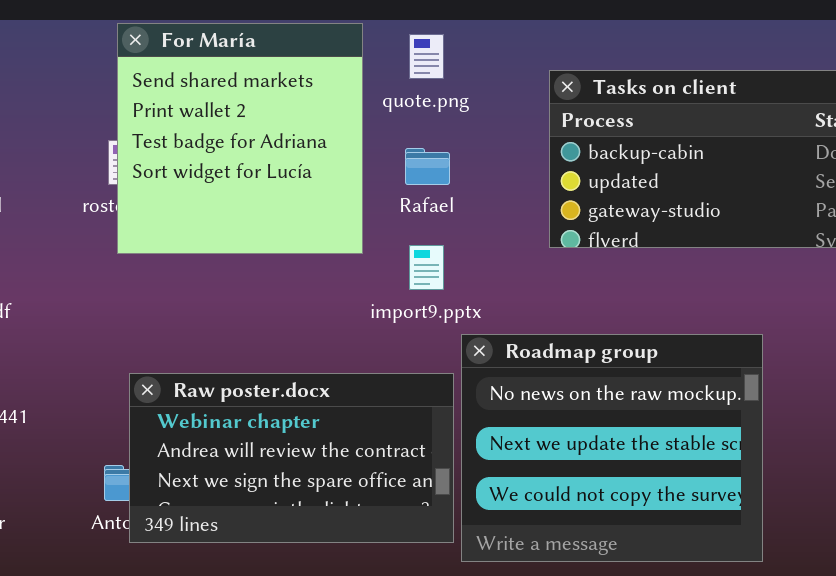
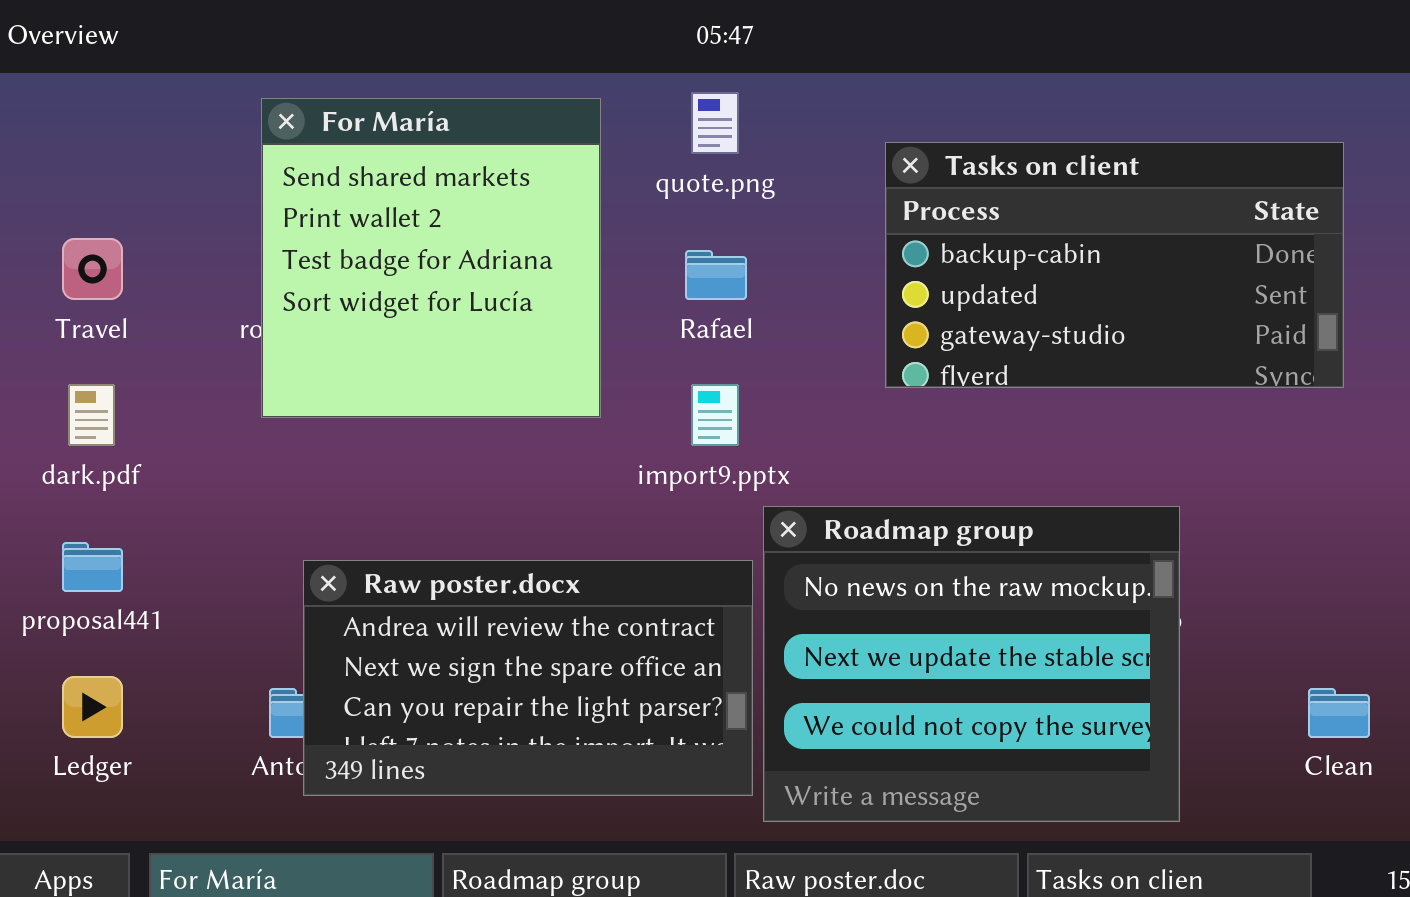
For María: [117,23,363,254] -> [261,98,601,418], moved
Raw poster.docx: [129,373,454,543] -> [303,560,753,796], scrolled down 1 row

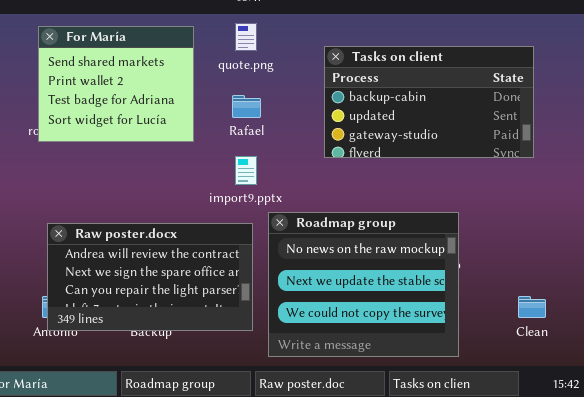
For María: [261,98,601,418] -> [38,26,194,142], resized
Raw poster.docx: [303,560,753,796] -> [47,223,253,331], moved

